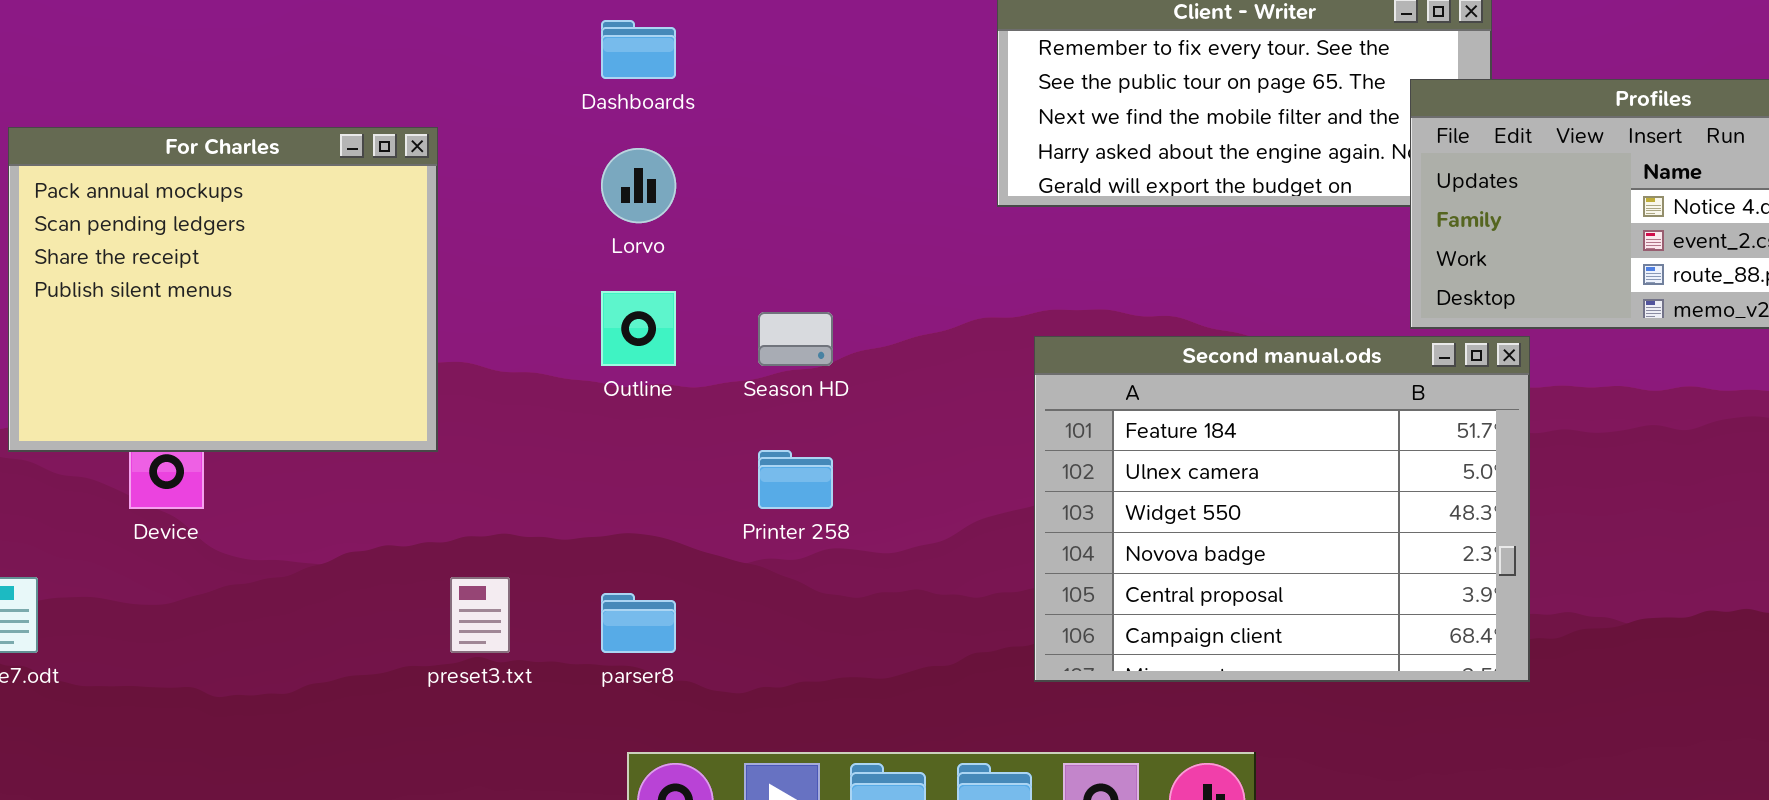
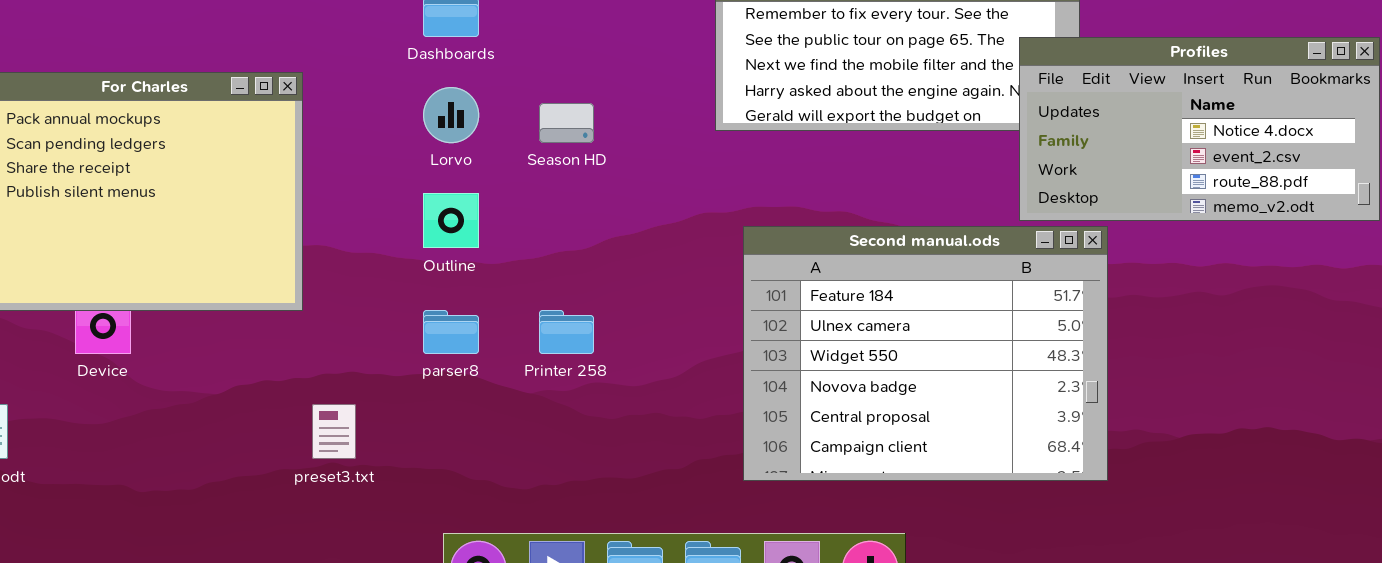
Season HD: [758,312,833,366] -> [539,103,594,143], moved
parser8: [601,593,676,653] -> [423,310,479,354], moved

